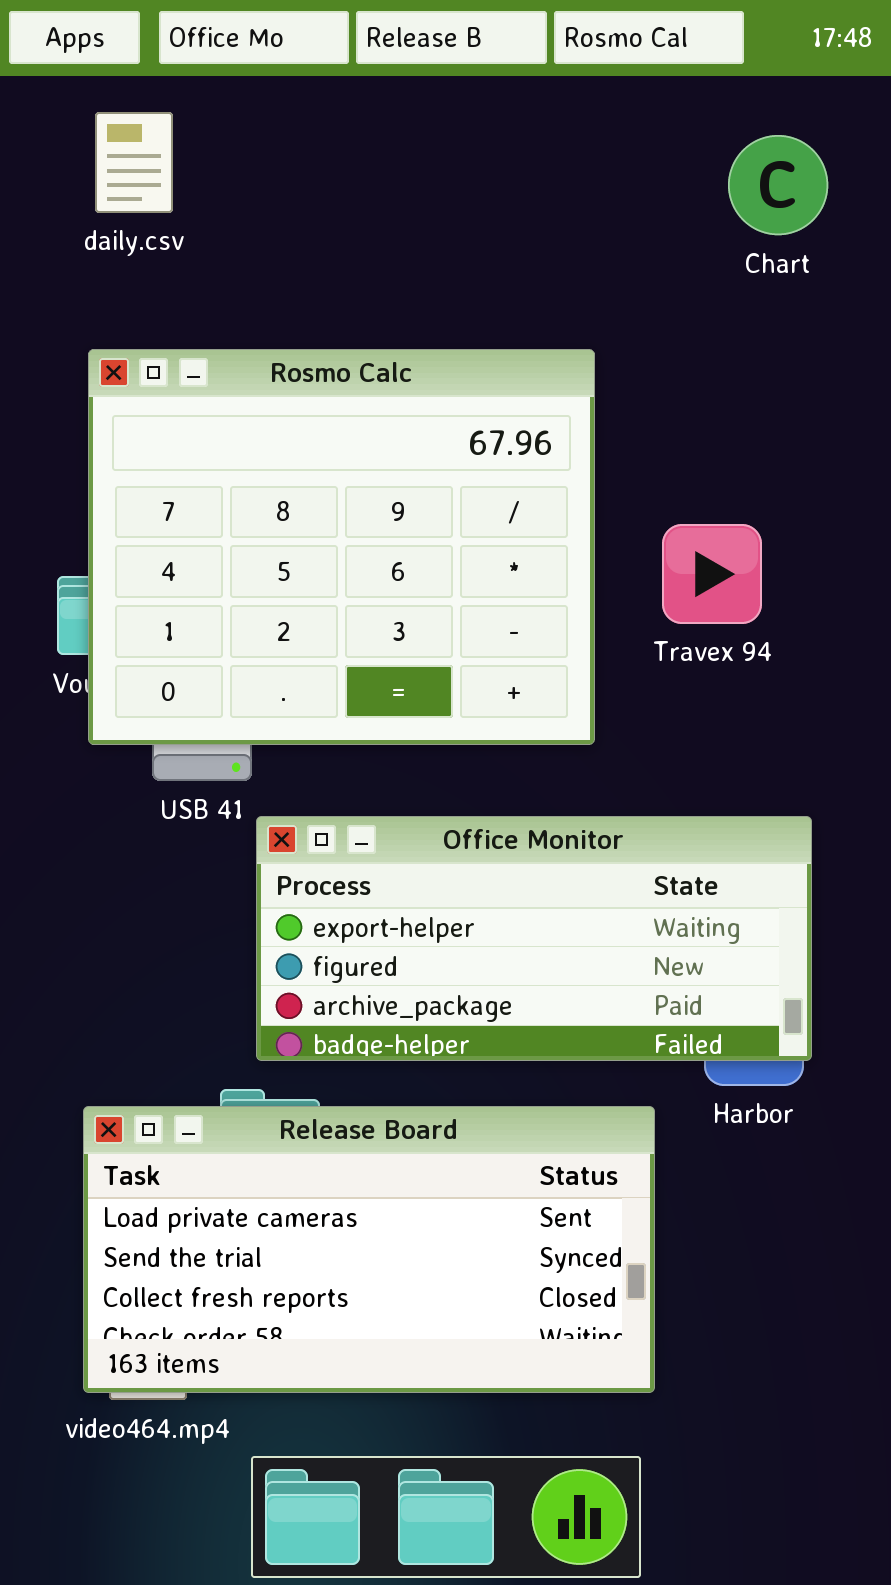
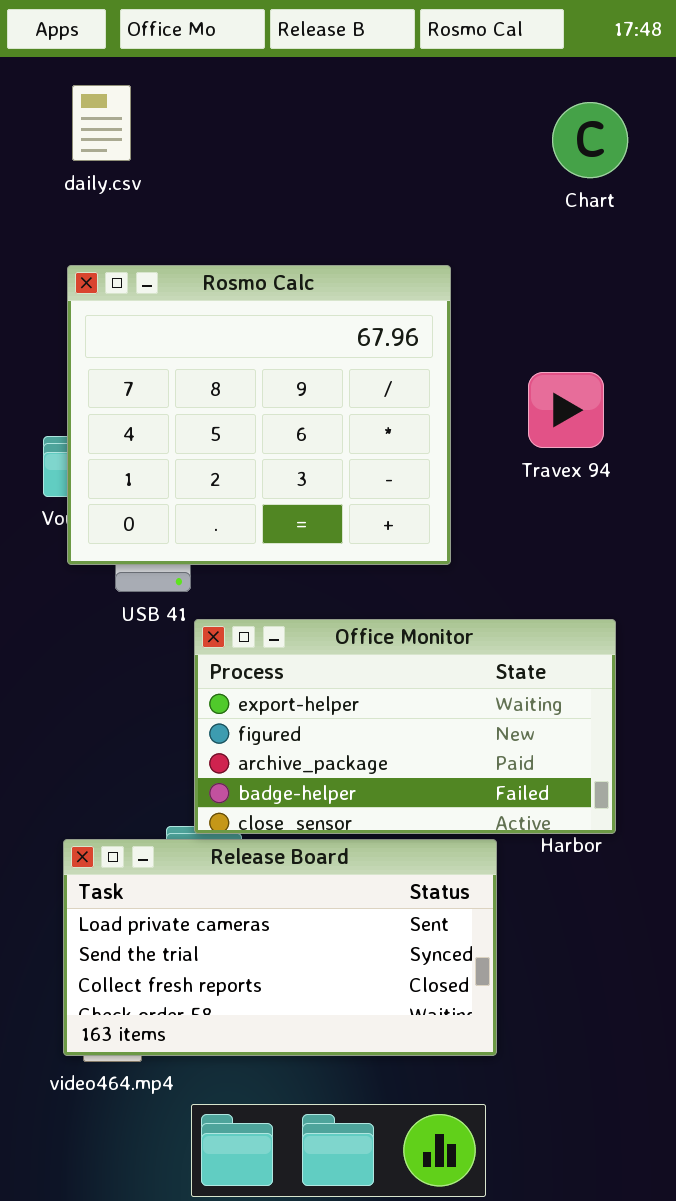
Travex 94: [662,524,762,624] -> [528,372,604,448], moved
Office Monitor: [256,816,812,1061] -> [194,619,616,834], resized

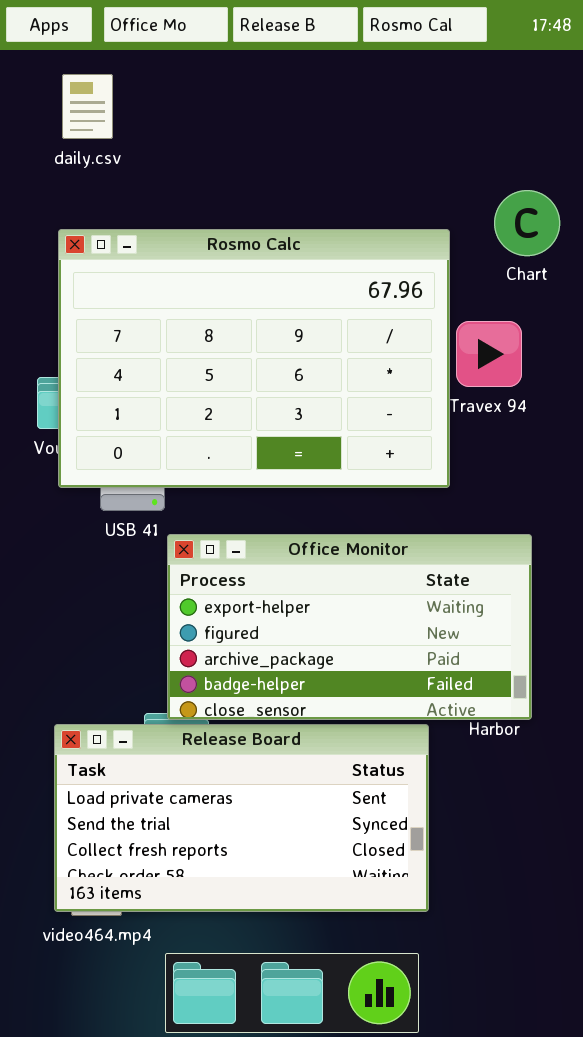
Chart: [552,102,628,178] -> [494,190,560,256], moved
Rosmo Calc: [67,265,451,565] -> [58,229,450,488], resized

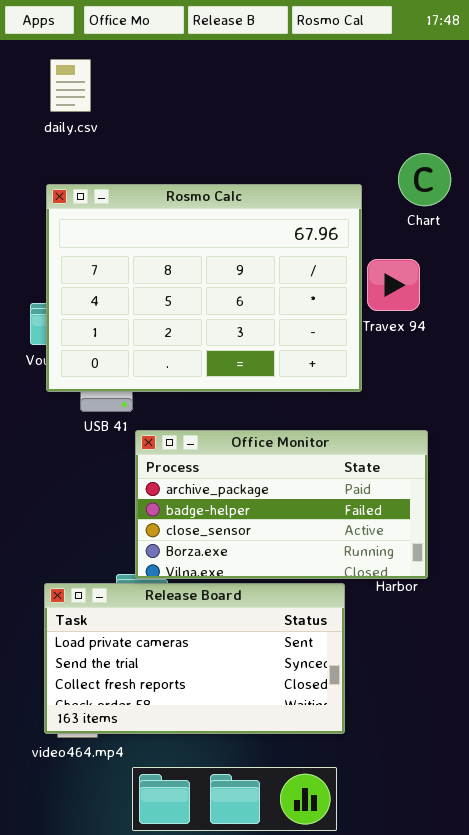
Office Monitor: [167,534,532,720] -> [135,430,428,579], scrolled down 2 rows

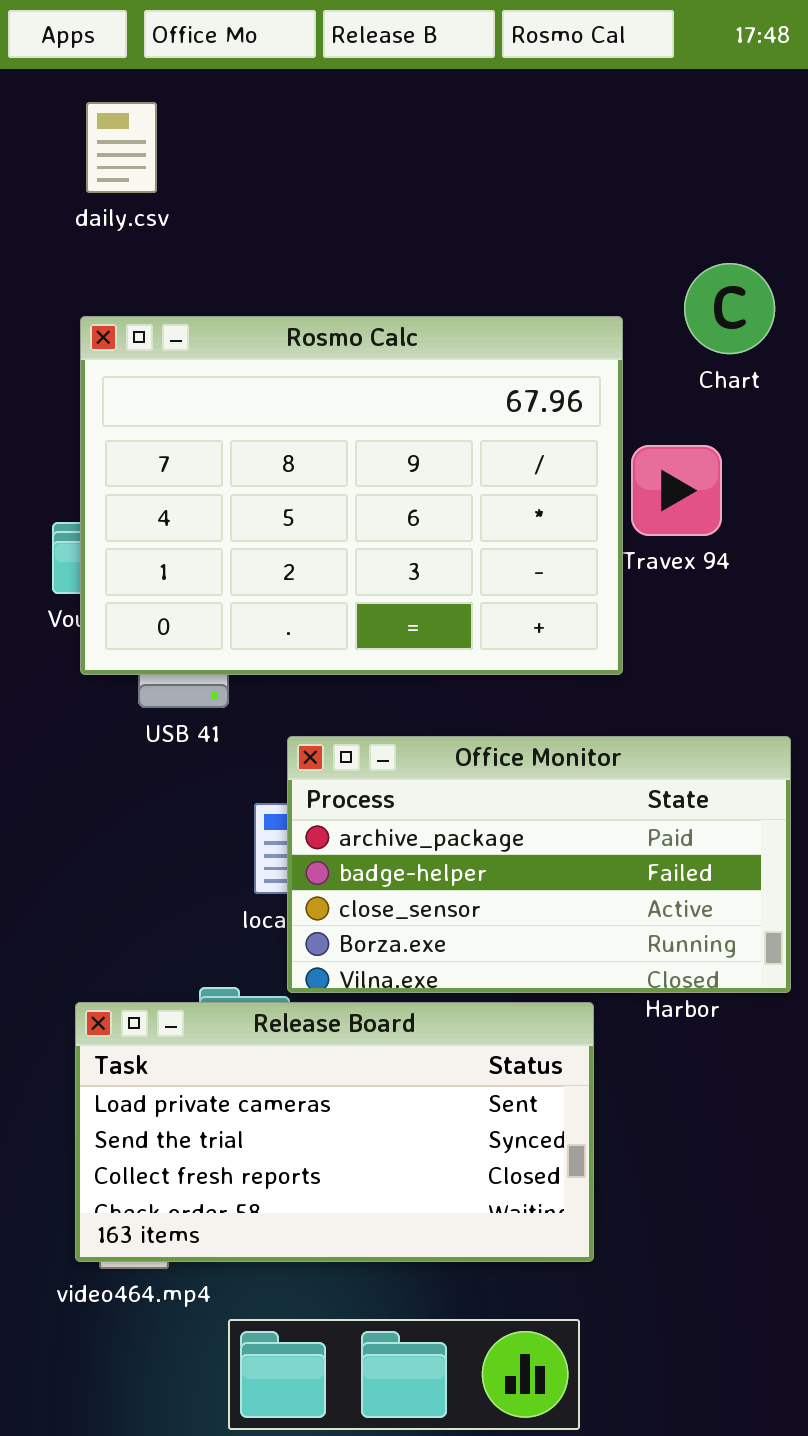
Office Monitor: [135,430,428,579] -> [287,736,791,993], moved

